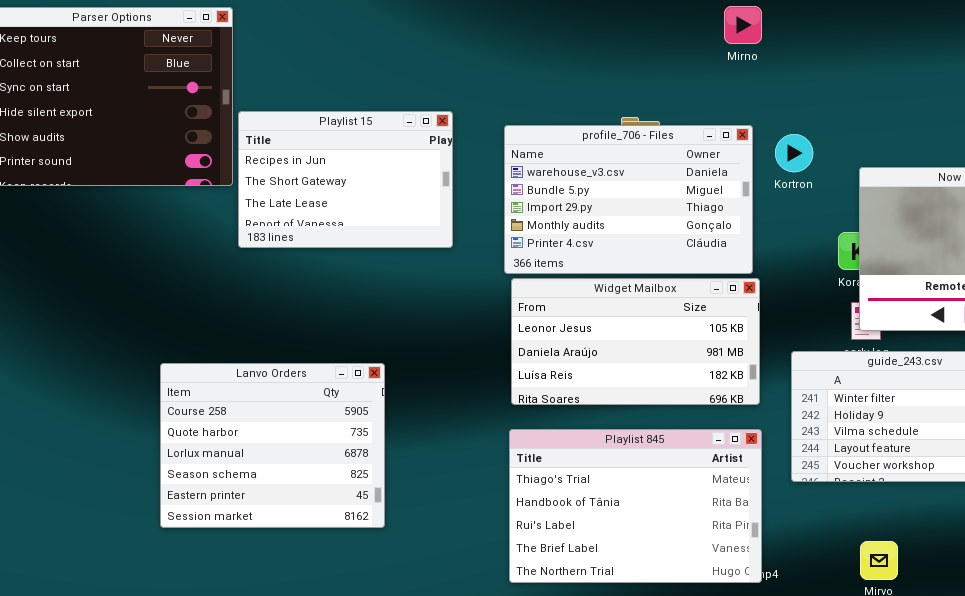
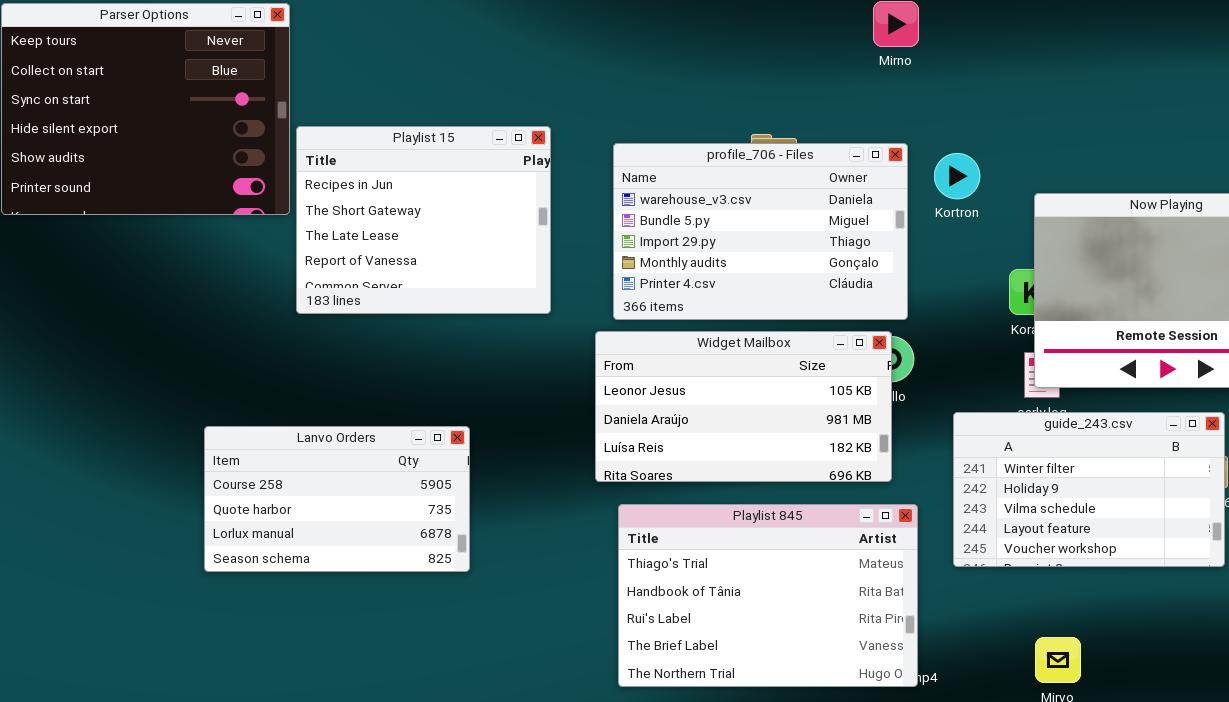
Playlist 15: [238,111,453,248] -> [296,126,551,314], resized
Widget Mailbox: [511,278,760,405] -> [595,331,892,482], moved
Lanvo Orders: [160,363,385,528] -> [204,426,470,572], resized

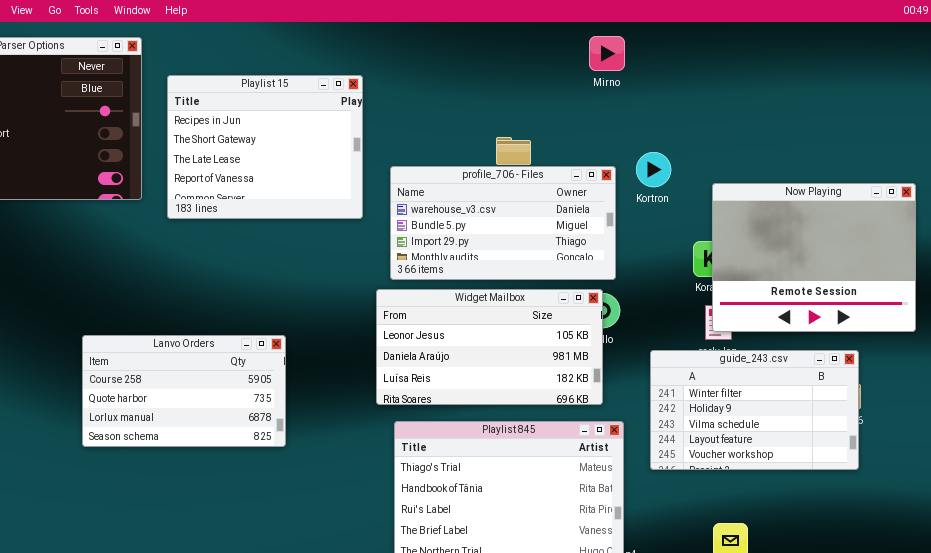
Playlist 15: [296,126,551,314] -> [167,75,363,219], moved
profile_706 - Files: [613,143,908,320] -> [390,166,616,280], resized
Lanvo Orders: [204,426,470,572] -> [82,335,286,447], moved

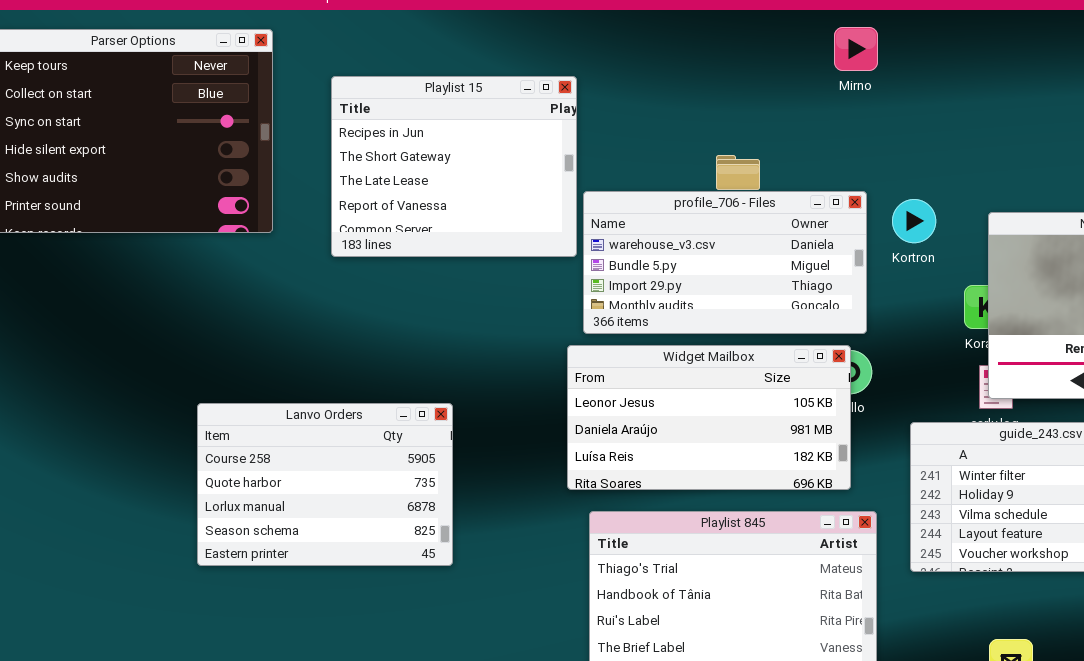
Playlist 15: [167,75,363,219] -> [331,76,577,257], moved
Kortron: [636,152,671,187] -> [892,199,936,243], moved
Lanvo Orders: [82,335,286,447] -> [197,403,453,566], resized

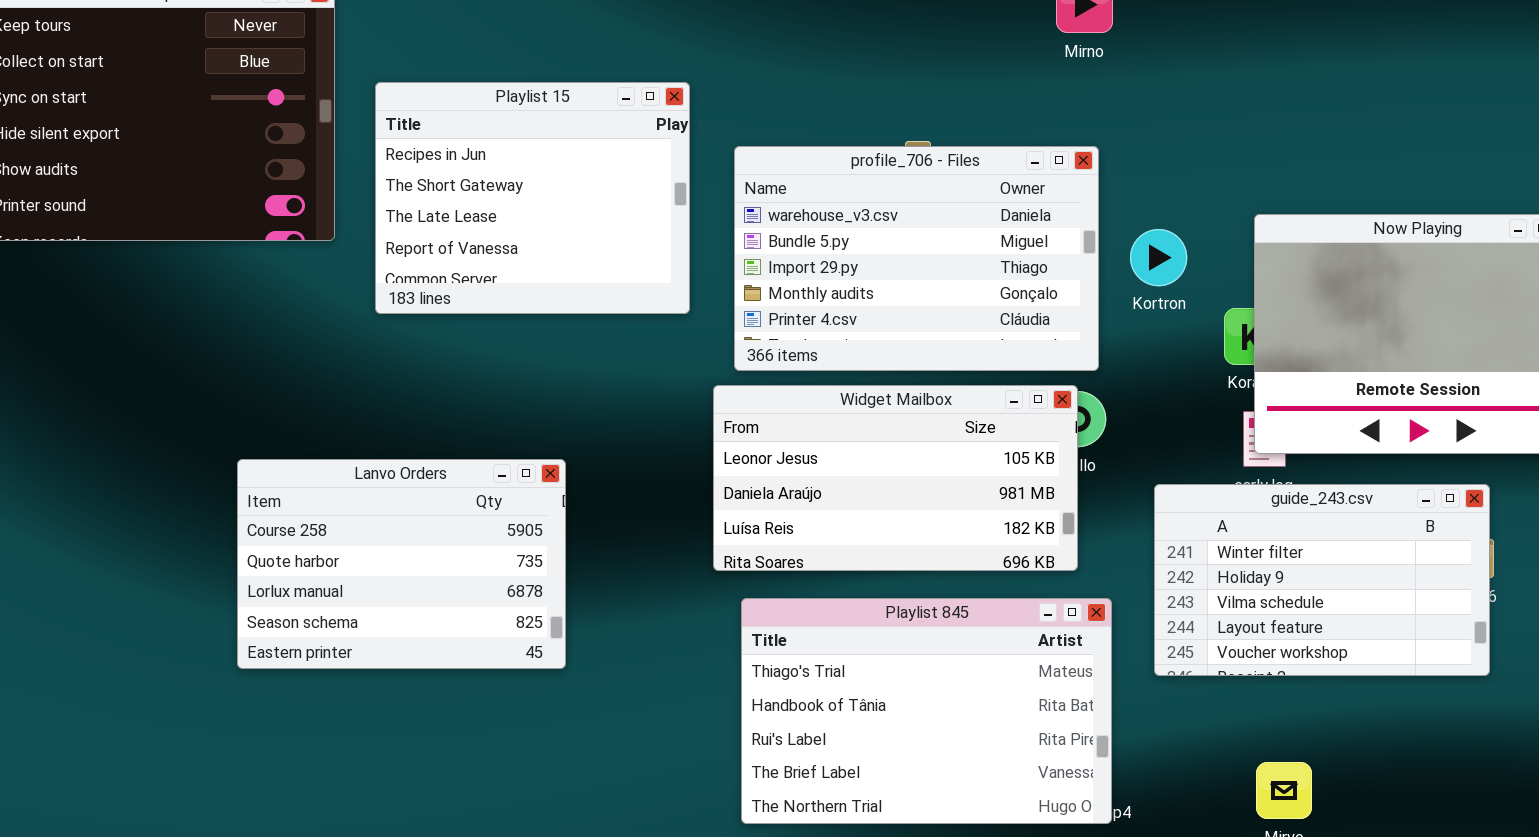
Playlist 15: [331,76,577,257] -> [375,82,690,314], moved
profile_706 - Files: [583,191,867,334] -> [734,146,1099,371], resized
Kortron: [892,199,936,243] -> [1130,229,1187,286], moved

